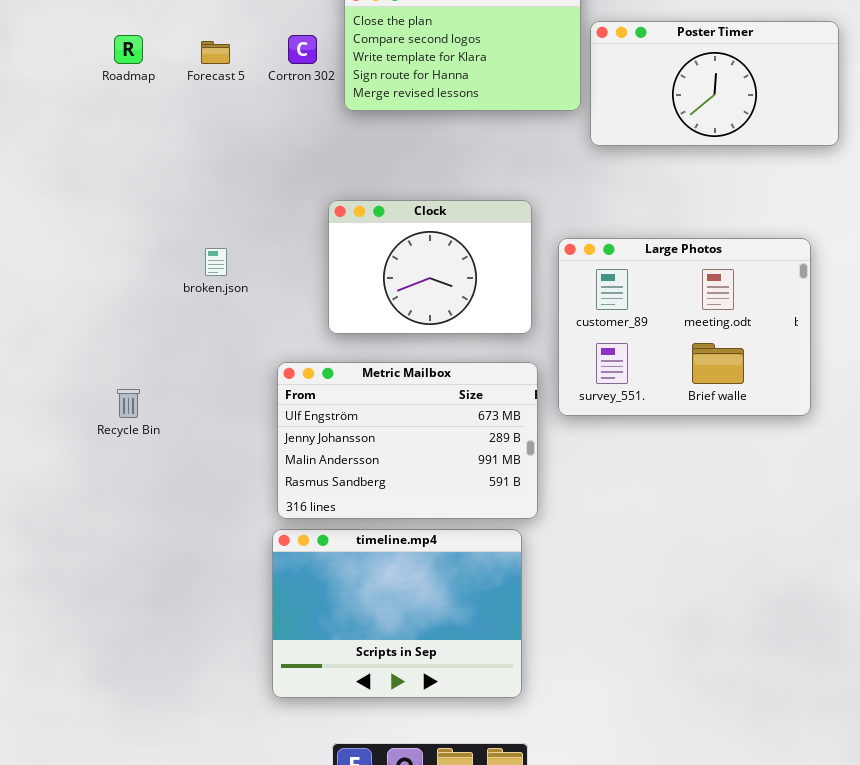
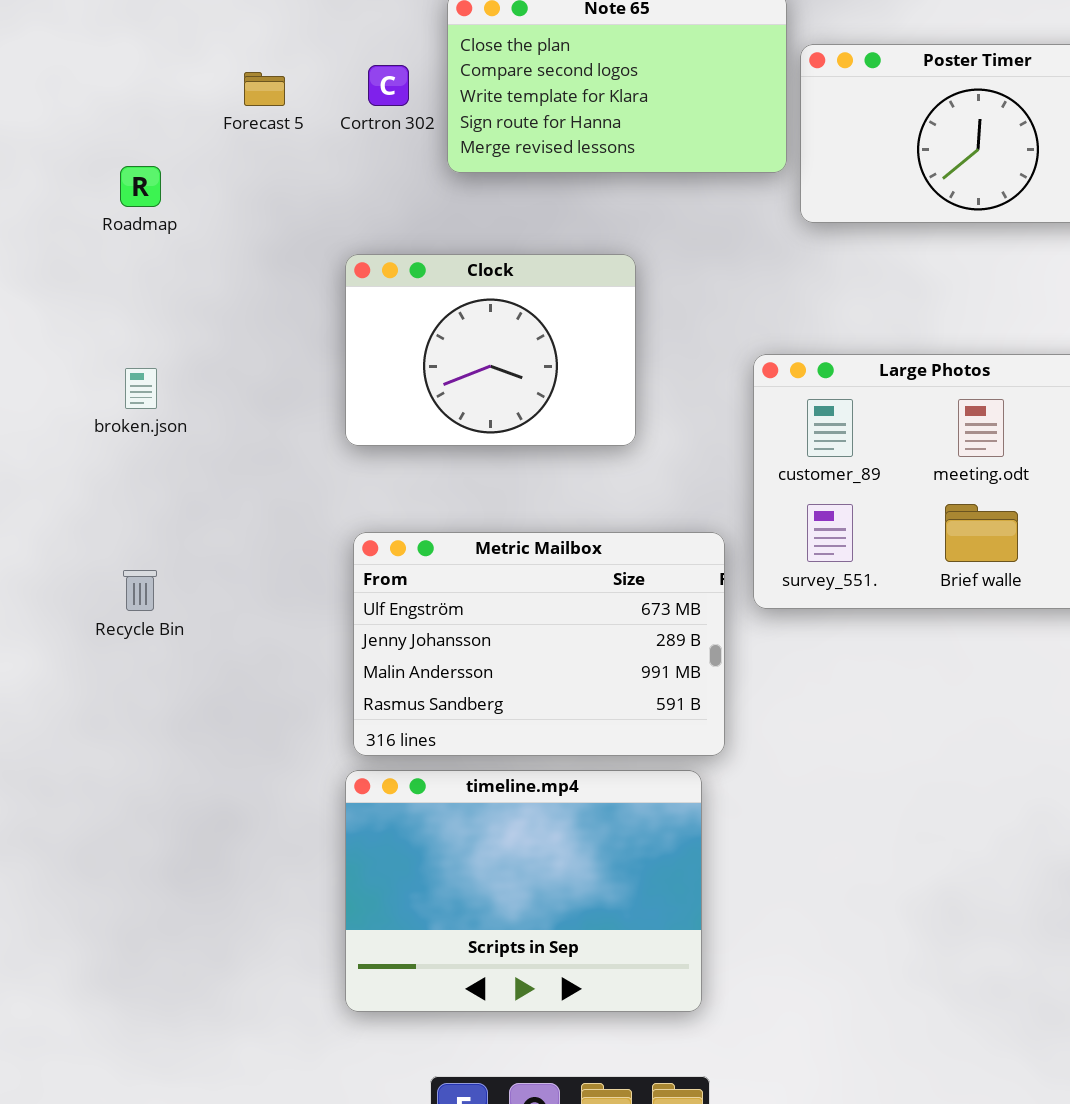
Roadmap: [114,35,143,64] -> [120,166,161,207], moved
Clock: [328,200,532,334] -> [345,254,636,446], moved
broken.json: [205,248,227,276] -> [125,368,157,409], moved

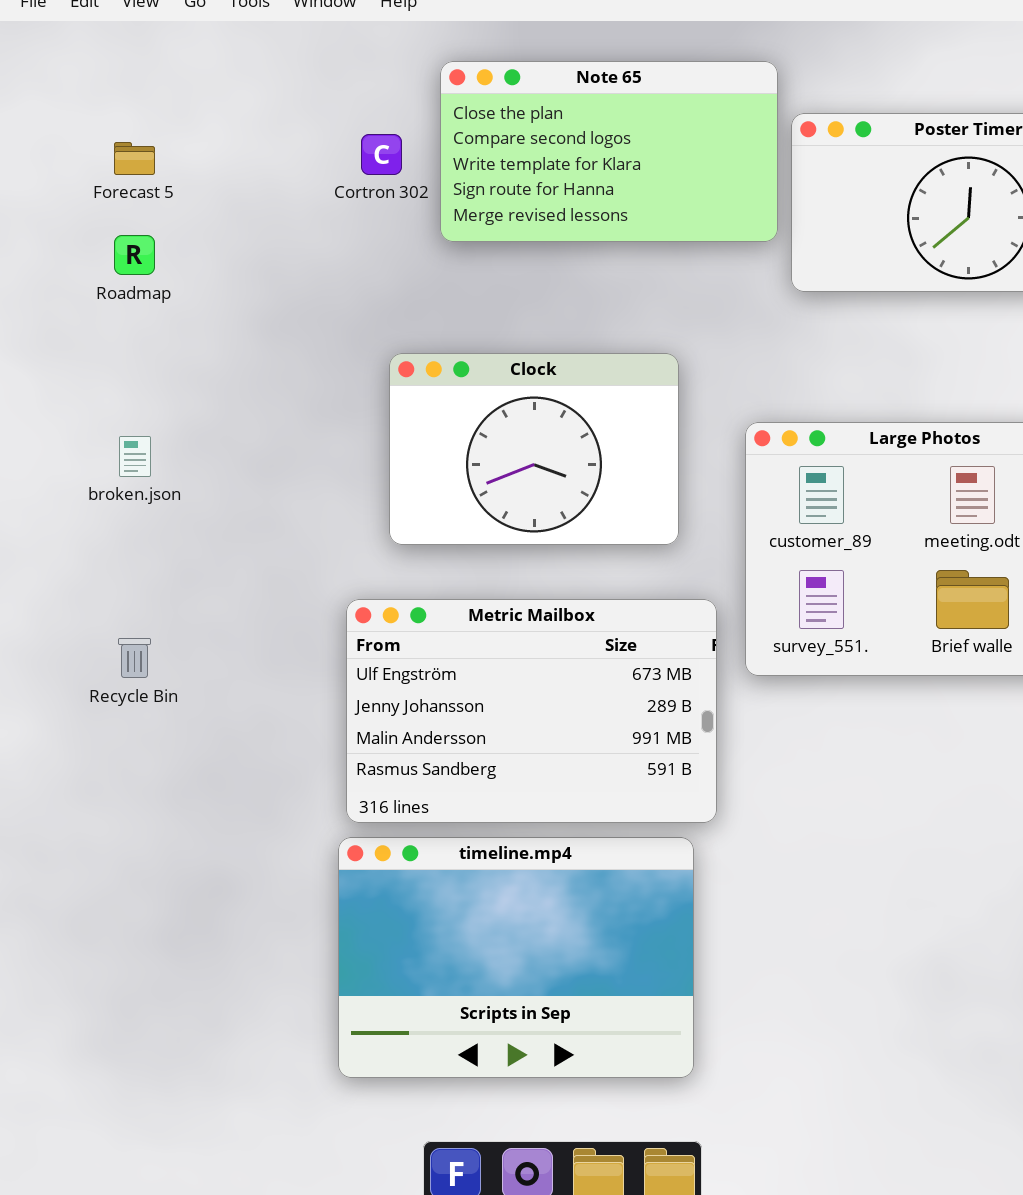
Forecast 5: [244,72,285,106] -> [114,142,155,175], moved
Clock: [345,254,636,446] -> [389,353,679,545], moved

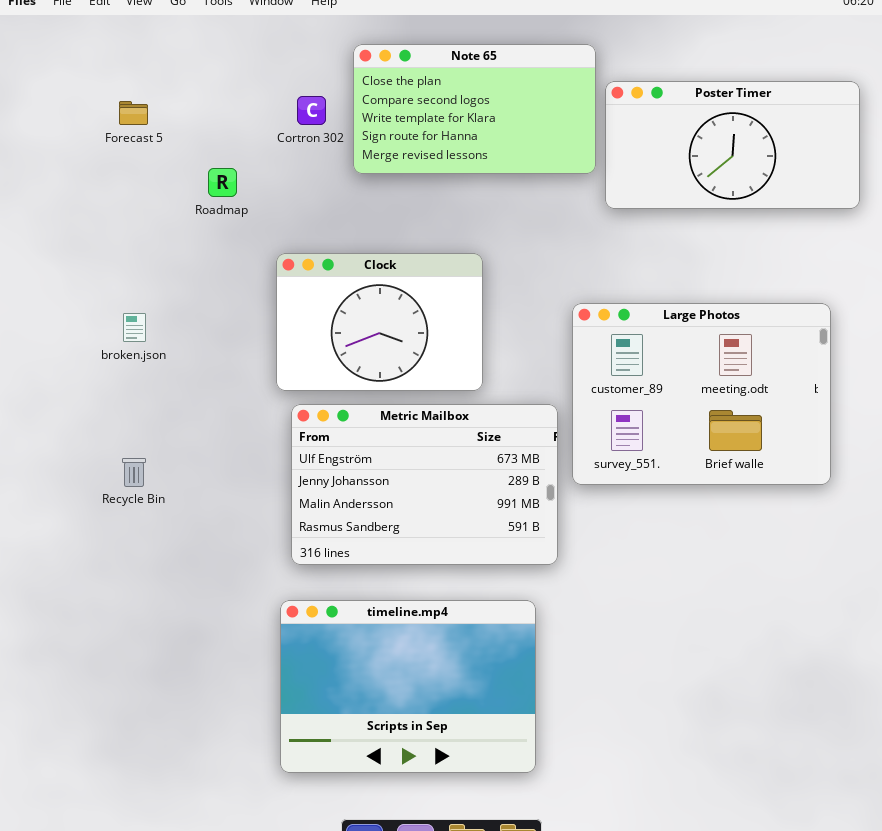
Roadmap: [114,235,155,275] -> [208,168,237,197], moved
Clock: [389,353,679,545] -> [276,253,483,391], moved
Metric Mailbox: [346,599,717,823] -> [291,404,558,565], moved

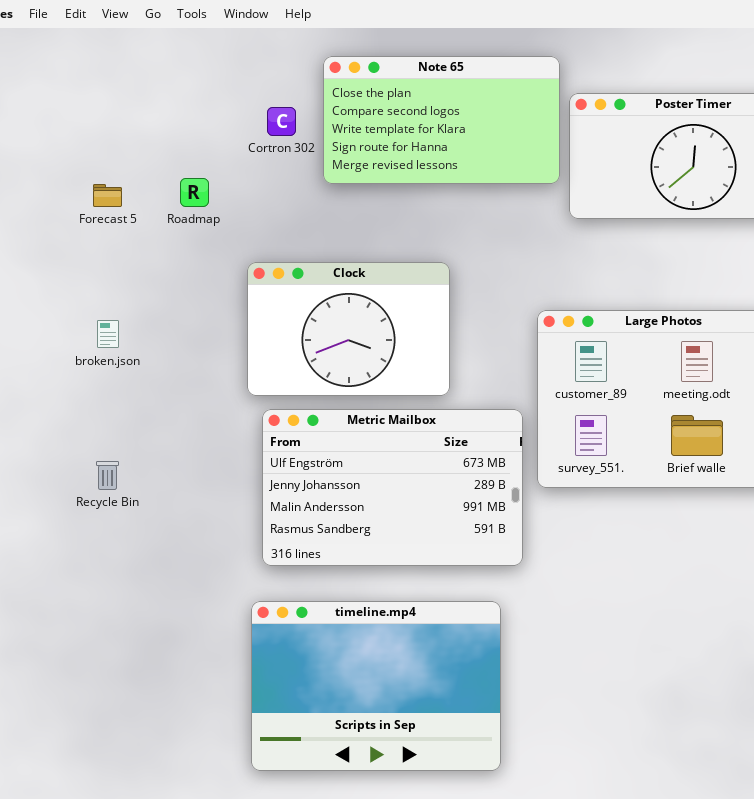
Forecast 5: [119,101,148,125] -> [93,184,122,207], moved

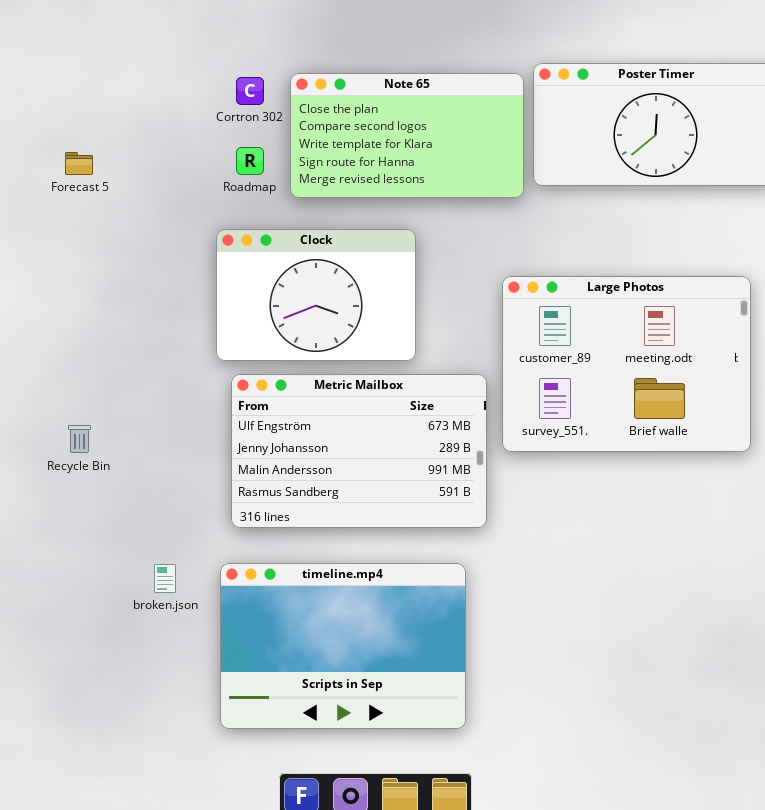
Note 65: [323,56,560,184] -> [290,73,524,198], moved
Roadmap: [180,178,209,207] -> [236,147,264,175], moved
broken.json: [97,320,119,348] -> [154,564,176,593], moved

